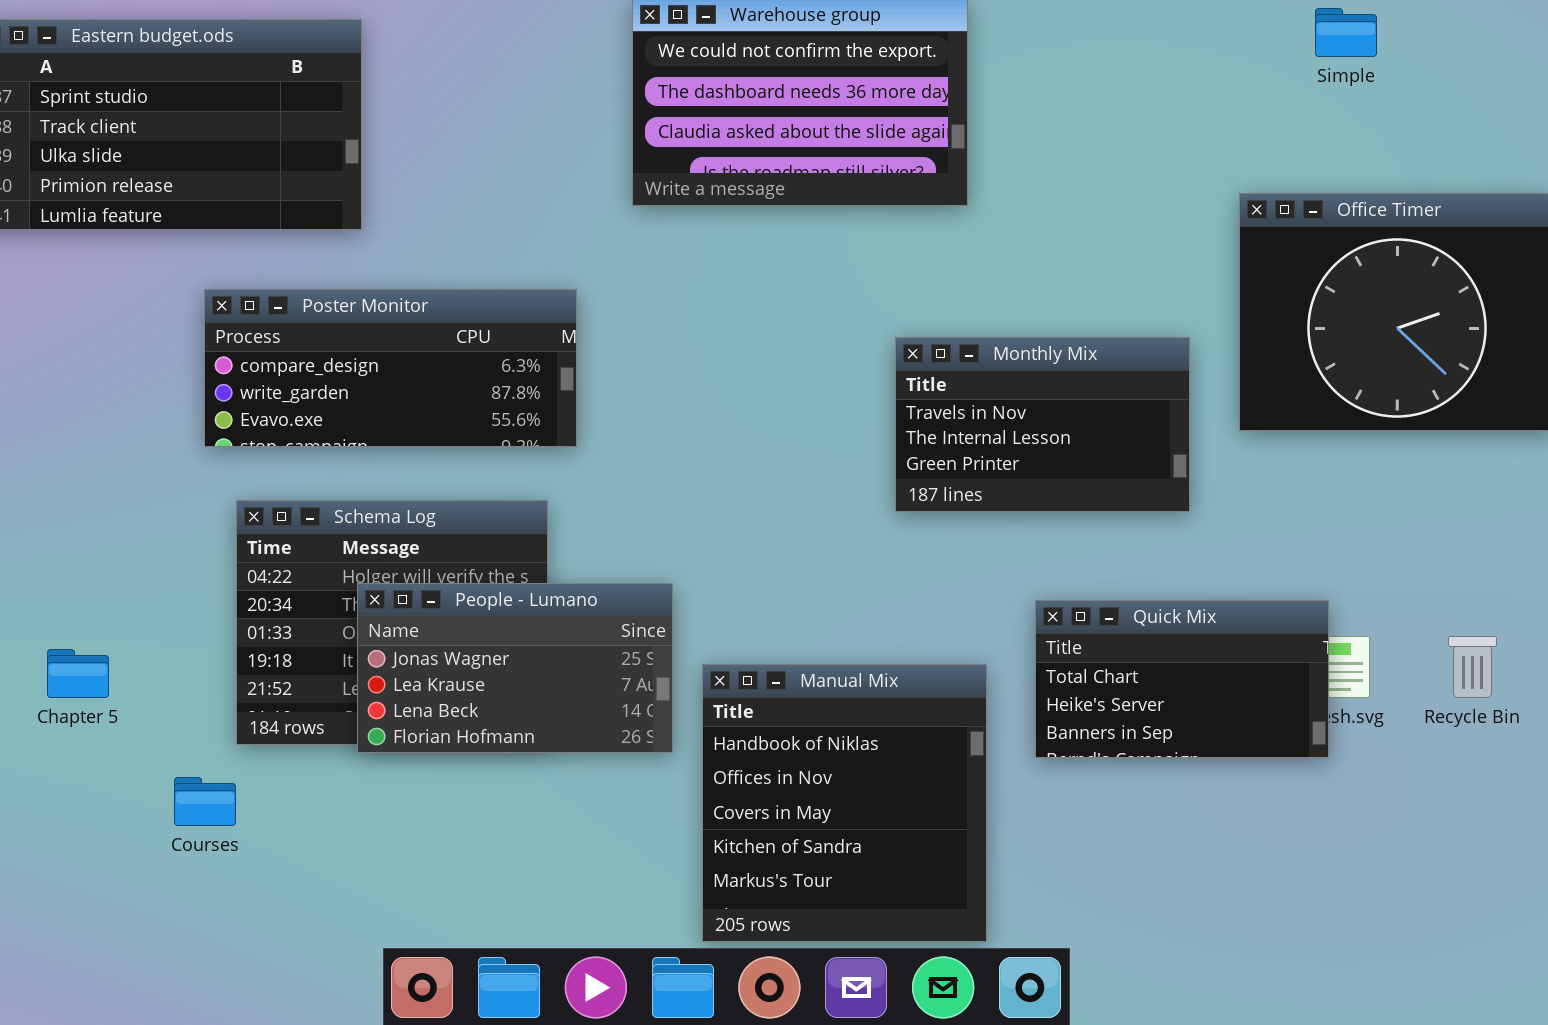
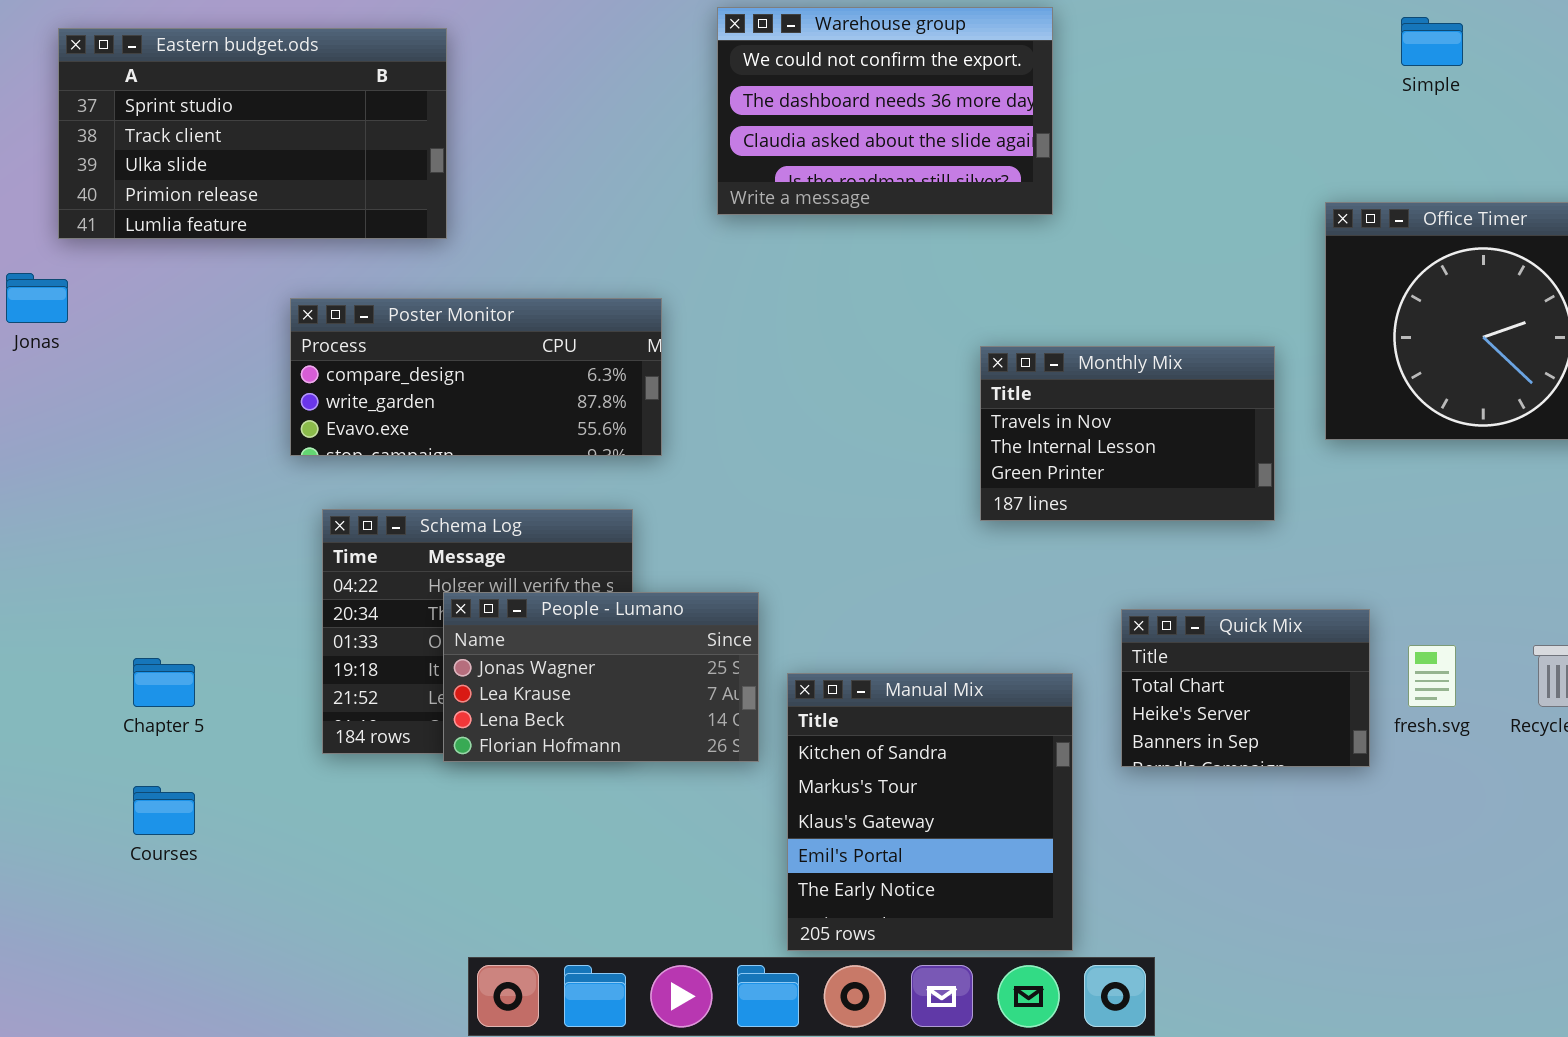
Quick Mix: [1035,600,1329,758] -> [1121,609,1370,767], resized
Manual Mix: [702,664,987,942] -> [787,673,1073,951], scrolled down 3 rows
Courses: [174,777,236,826] -> [133,786,195,835], moved

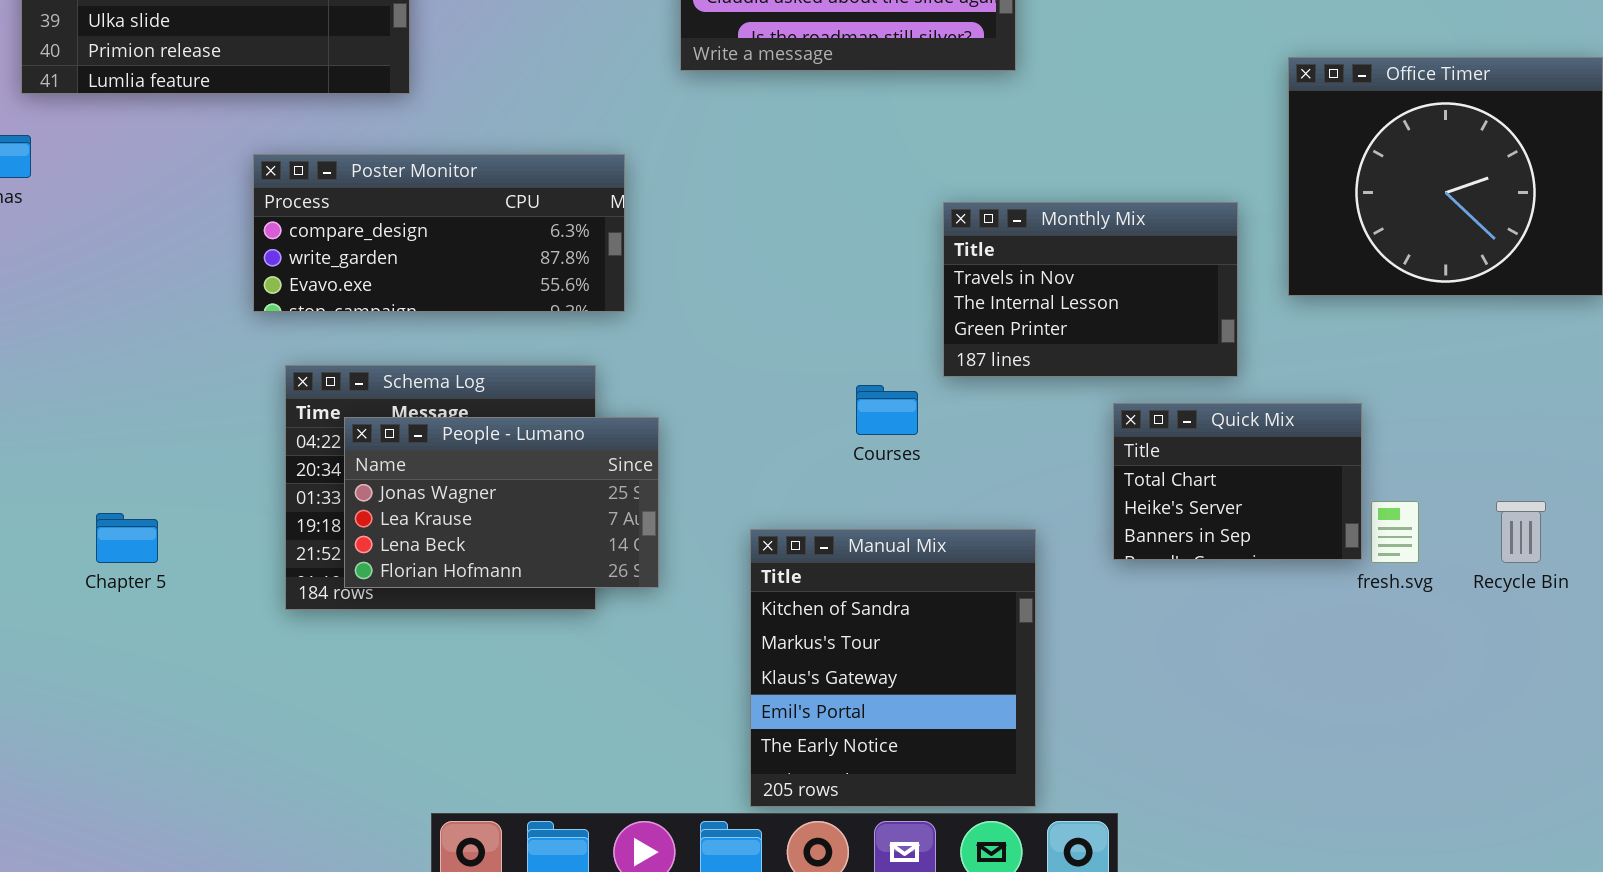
People - Lumano: [443,592,759,762] -> [344,417,659,588], moved
Quick Mix: [1121,609,1370,767] -> [1113,403,1362,560], moved
Courses: [133,786,195,835] -> [856,385,918,435], moved

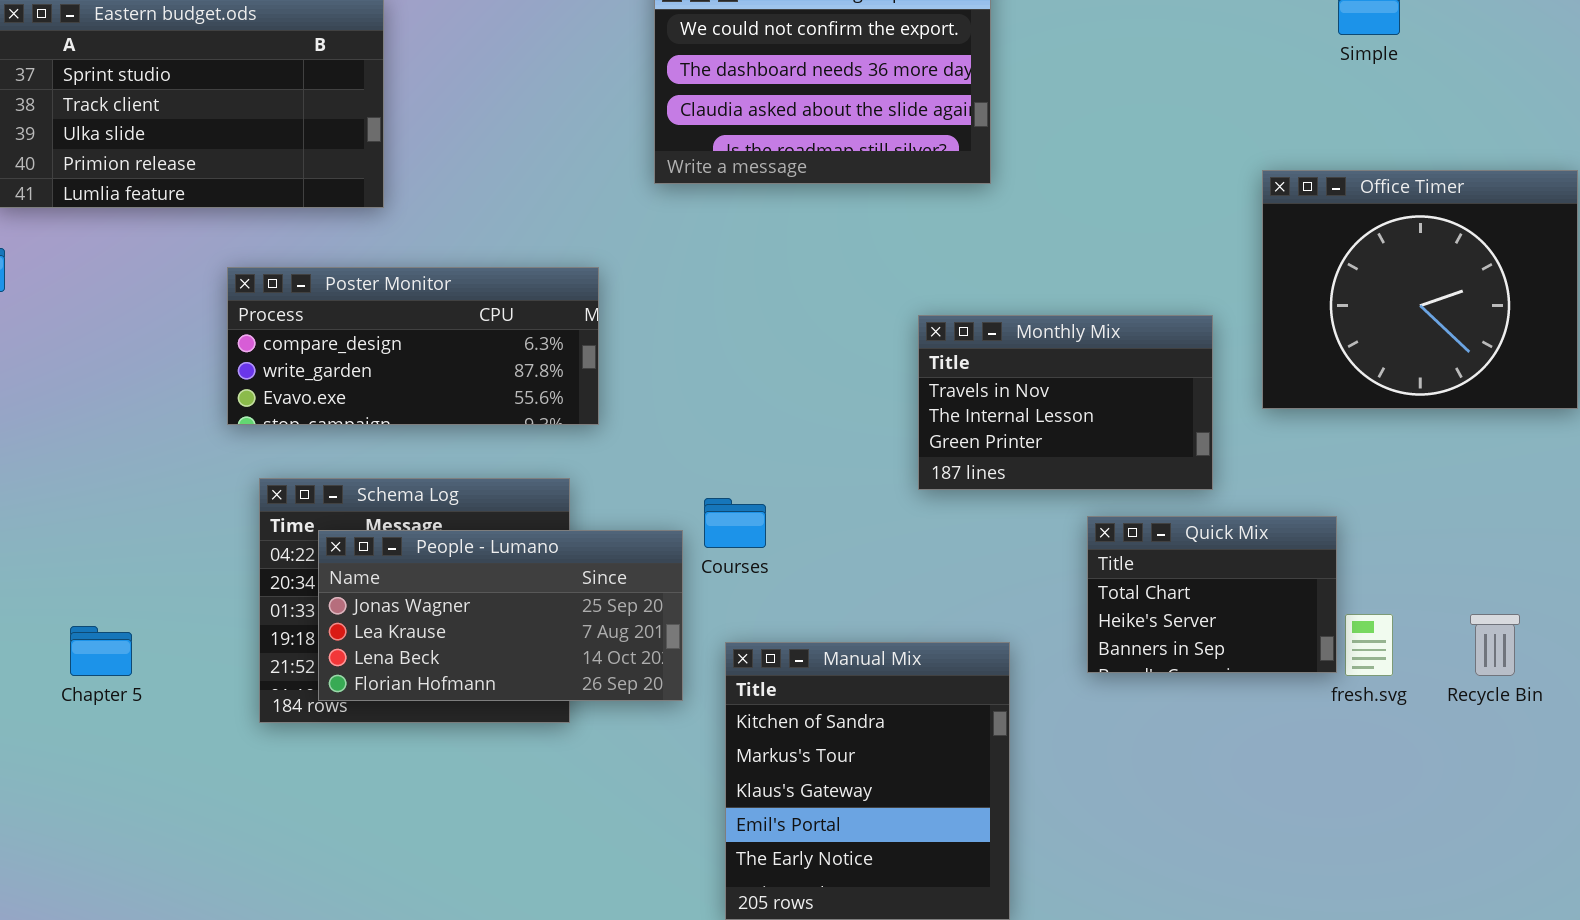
Courses: [856,385,918,435] -> [704,498,766,548], moved
People - Lumano: [344,417,659,588] -> [318,530,683,701], resized

